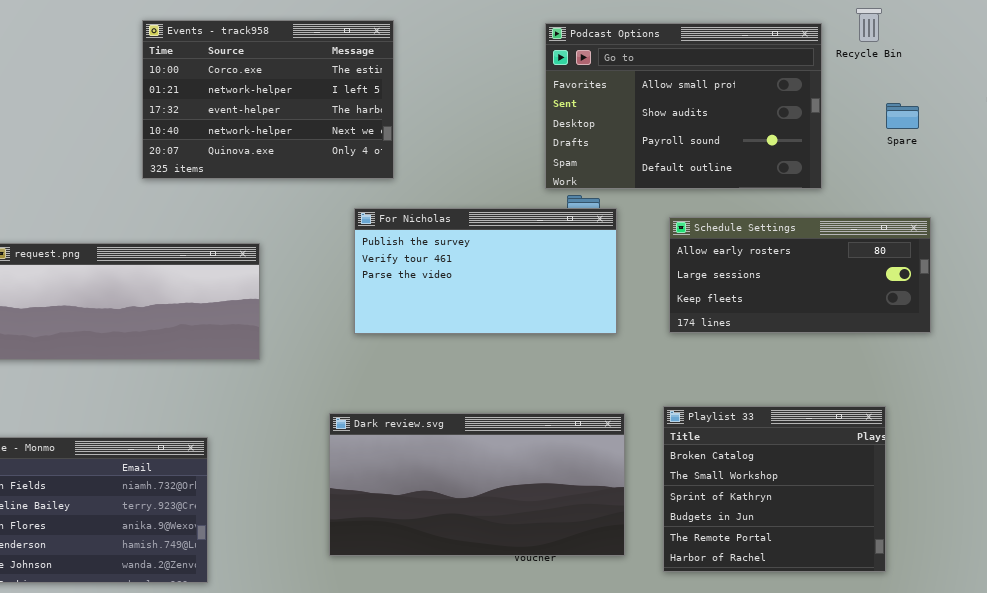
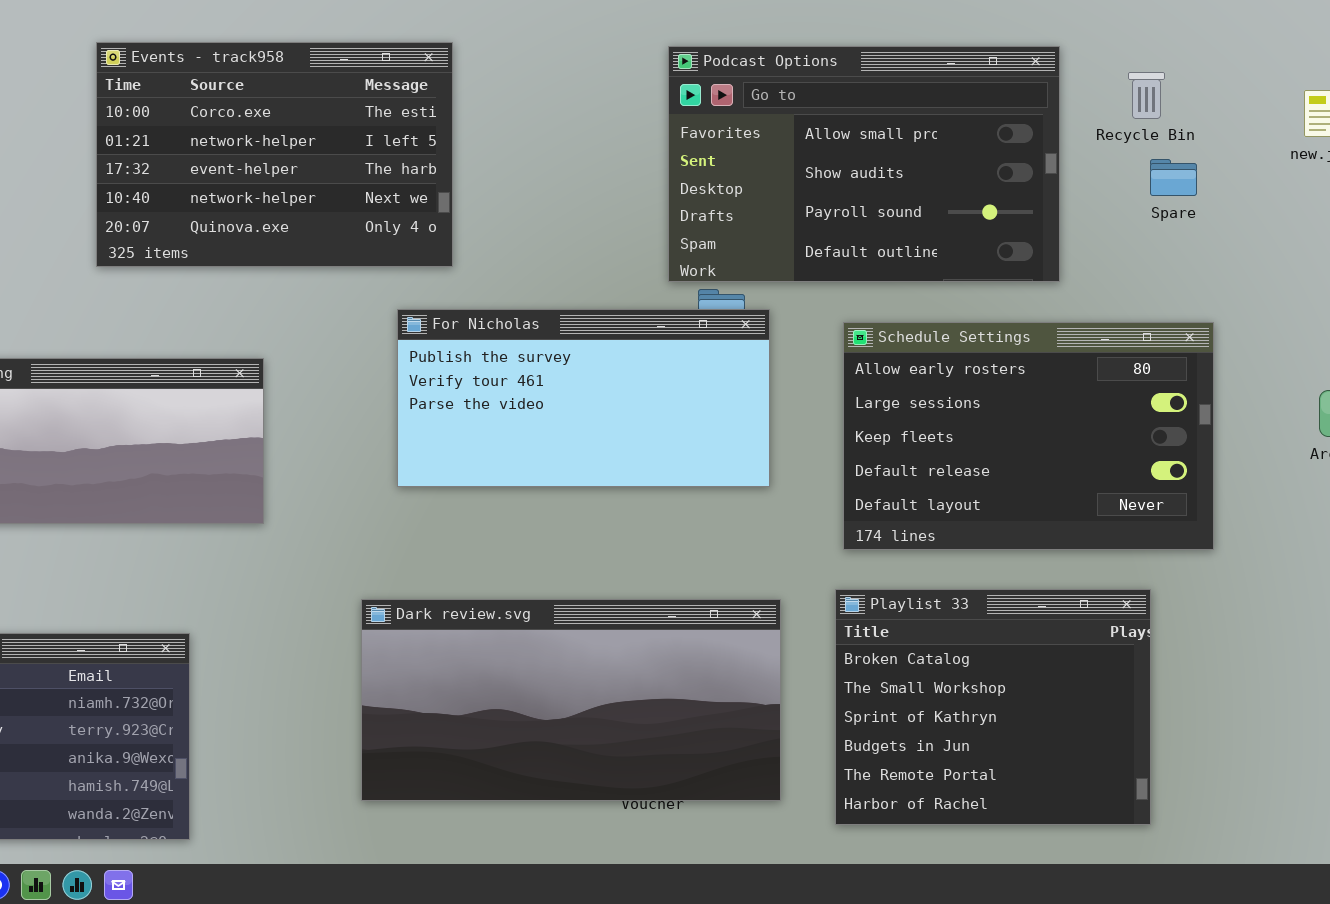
Recycle Bin: [856,8,882,42] -> [1128,72,1165,119], moved
Schedule Settings: [669,217,931,333] -> [843,322,1214,550], resized

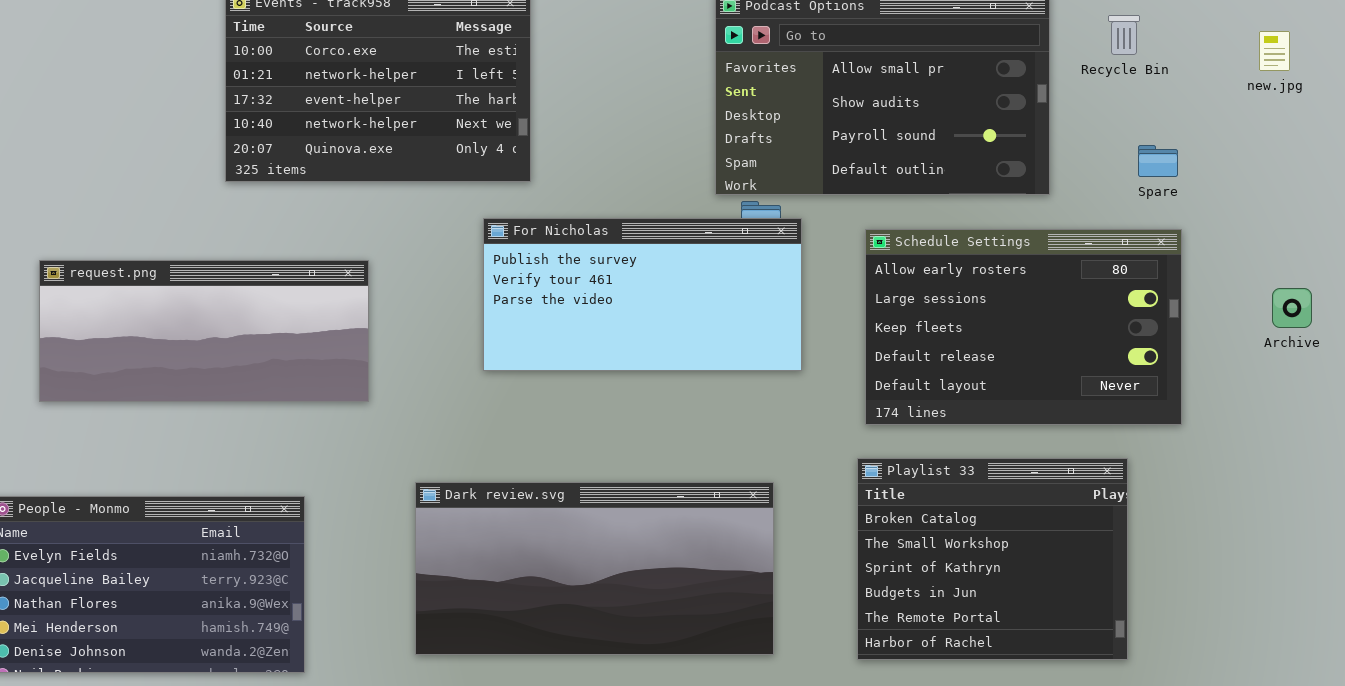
Spare: [1150,159,1197,196] -> [1138,145,1178,177], moved
Dark review.svg: [361,599,781,801] -> [415,482,774,655], moved

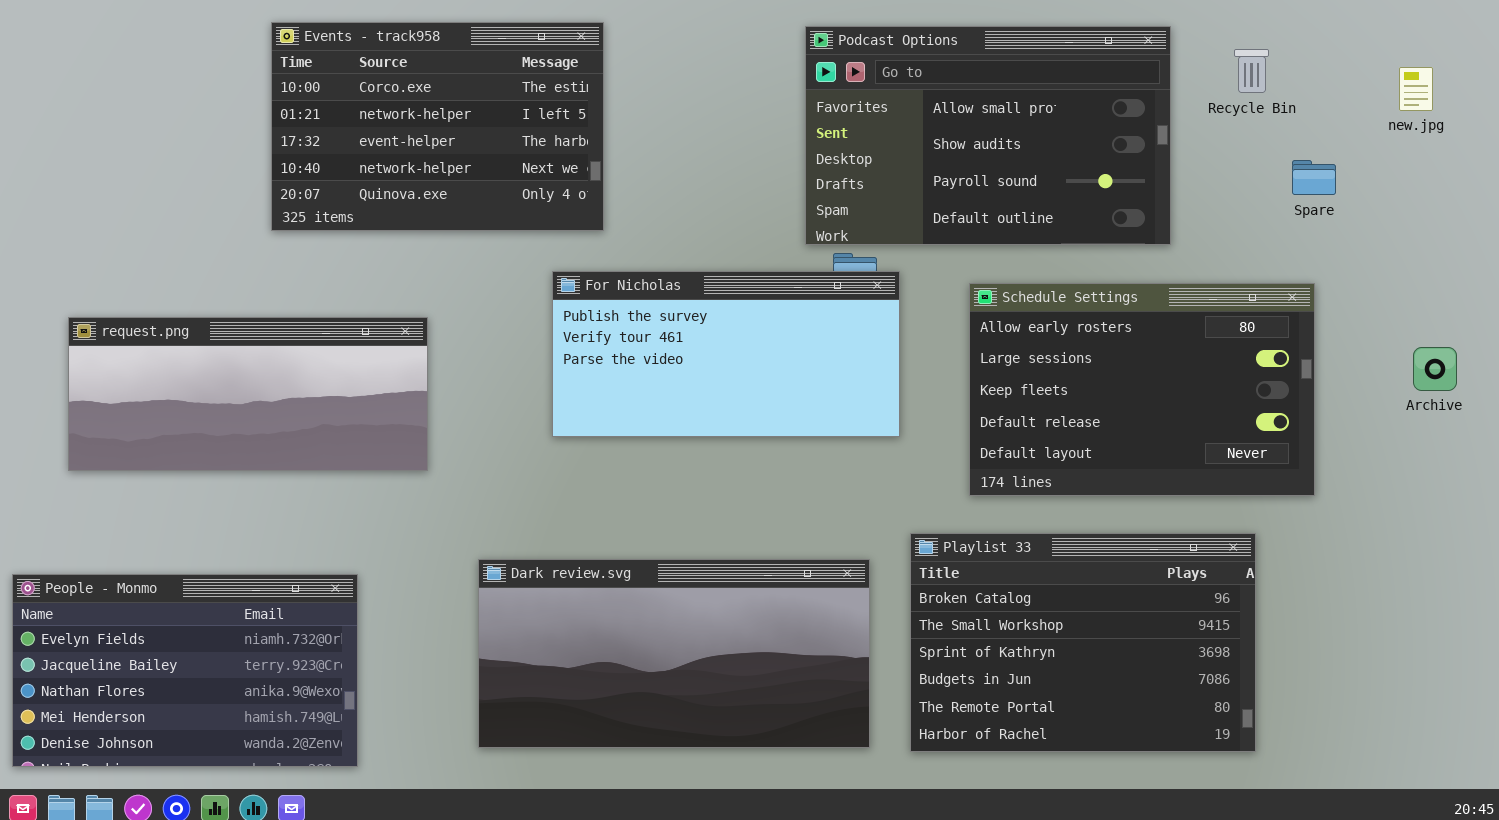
Spare: [1138,145,1178,177] -> [1292,160,1336,195], moved
Playlist 33: [857,458,1128,660] -> [910,533,1256,752], resized

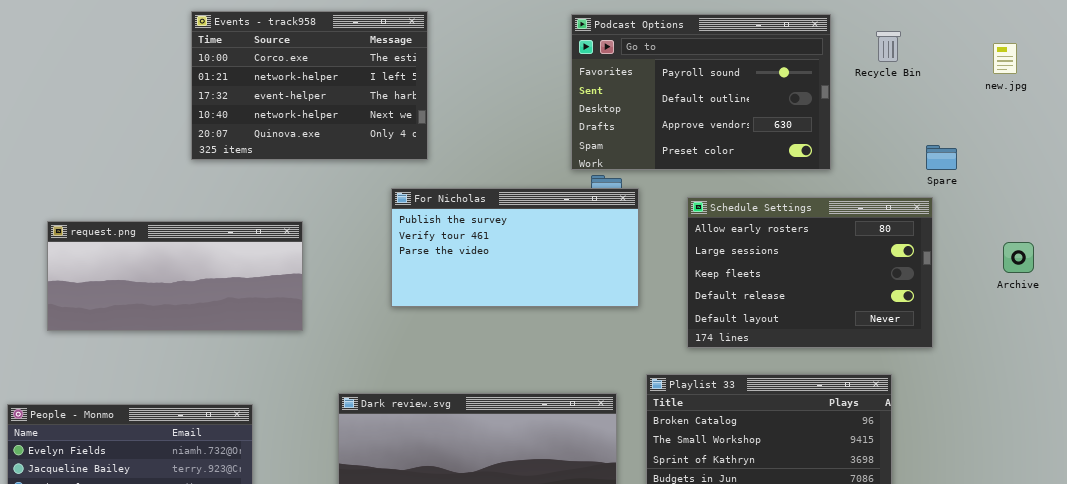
Podcast Options: [805,26,1171,245] -> [571,14,831,170], scrolled down 2 rows
Spare: [1292,160,1336,195] -> [926,145,957,170], moved

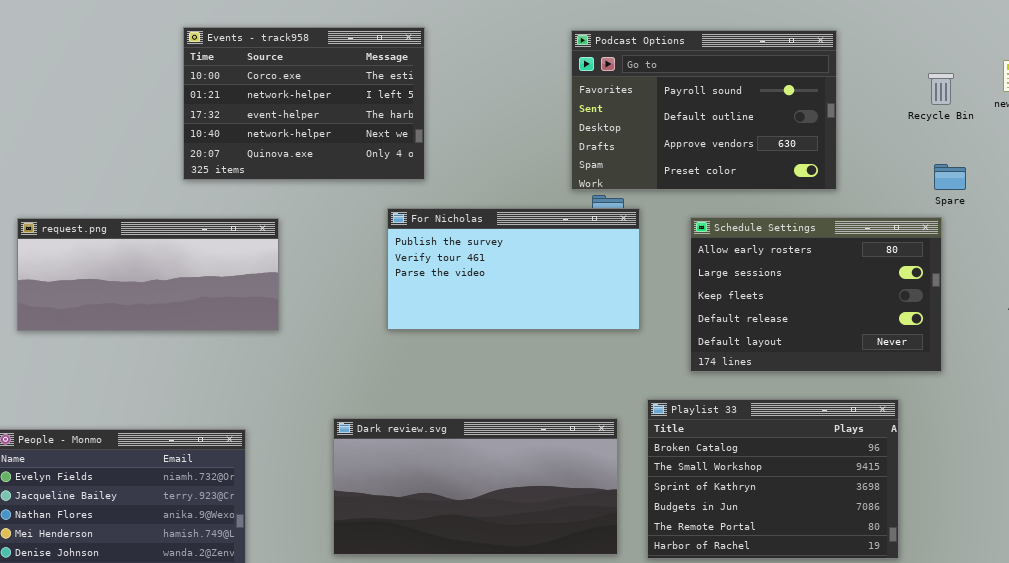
Recycle Bin: [876,31,901,62] -> [928,73,954,105], moved
request.png: [47,221,303,331] -> [17,218,279,331], moved

